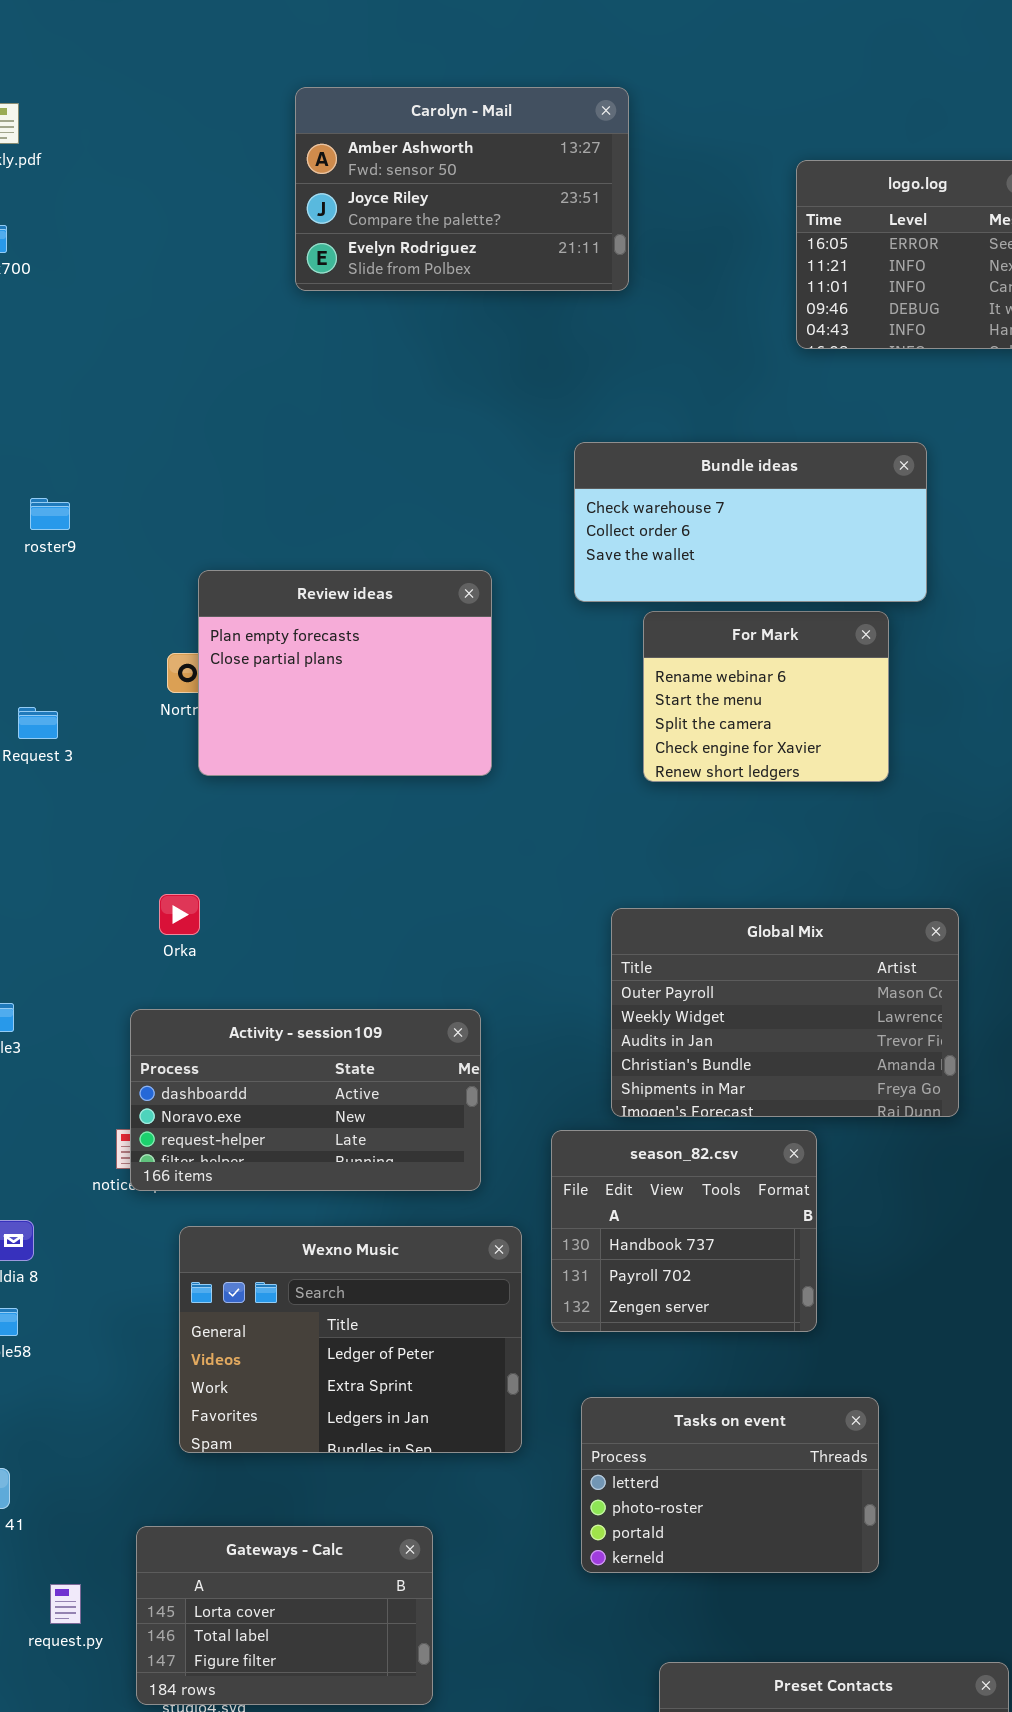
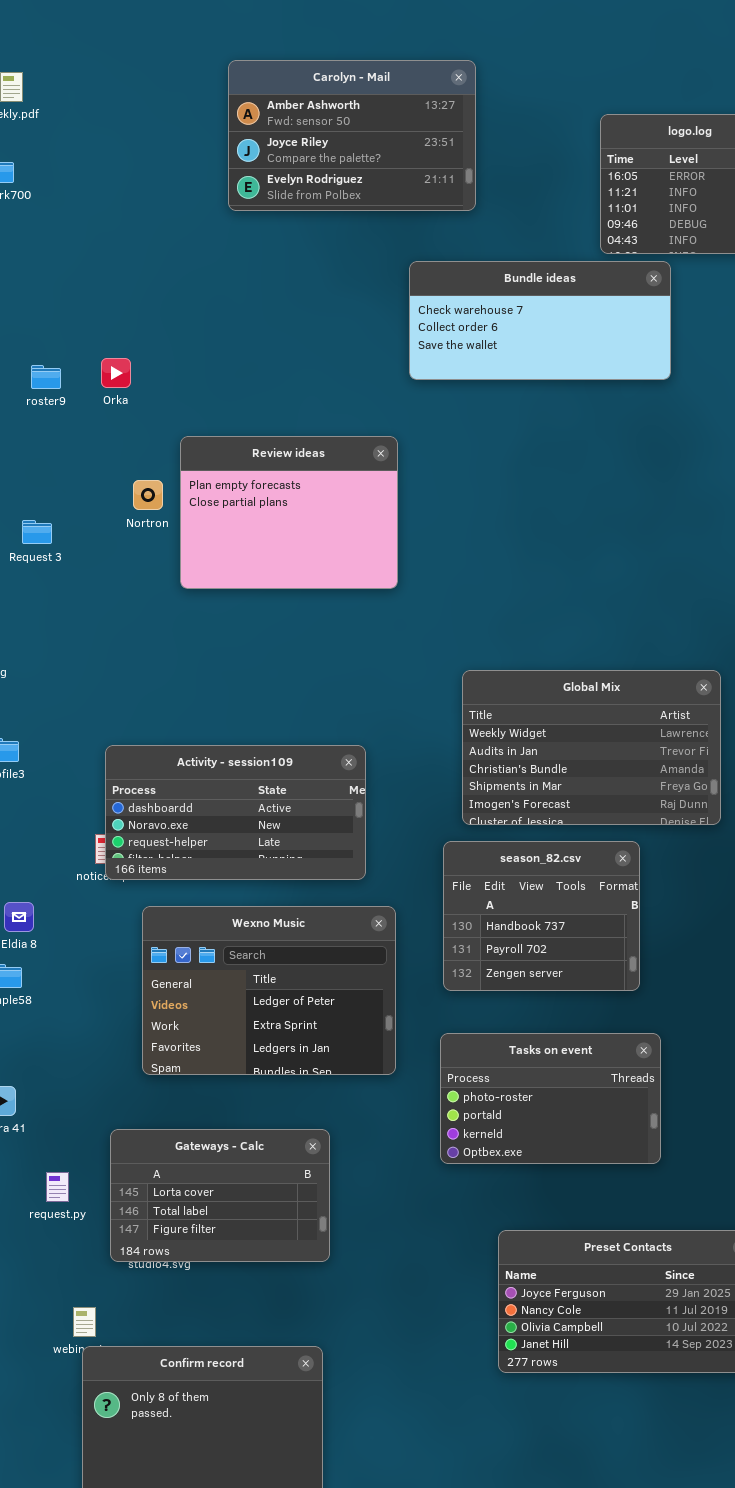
Bundle ideas: [574,442,927,602] -> [409,261,671,380], moved
Review ideas: [198,570,492,776] -> [180,436,398,589], moved
For Mark: [643,611,889,782] -> none, closed
Orka: [159,894,200,935] -> [101,358,131,388], moved
Global Mix: [611,908,959,1117] -> [462,670,721,825], scrolled down 1 row
season_82.csv: [551,1130,817,1332] -> [443,841,640,991], moved
Tasks on event: [581,1397,879,1573] -> [440,1033,661,1164], scrolled down 1 row

